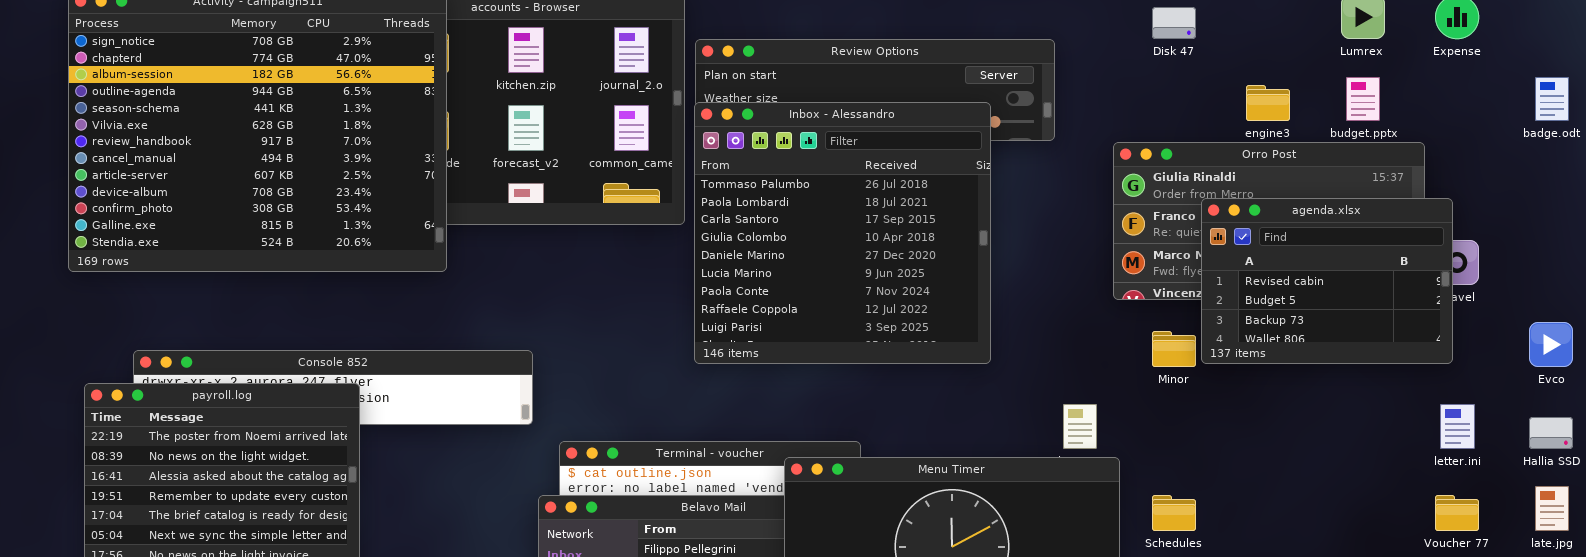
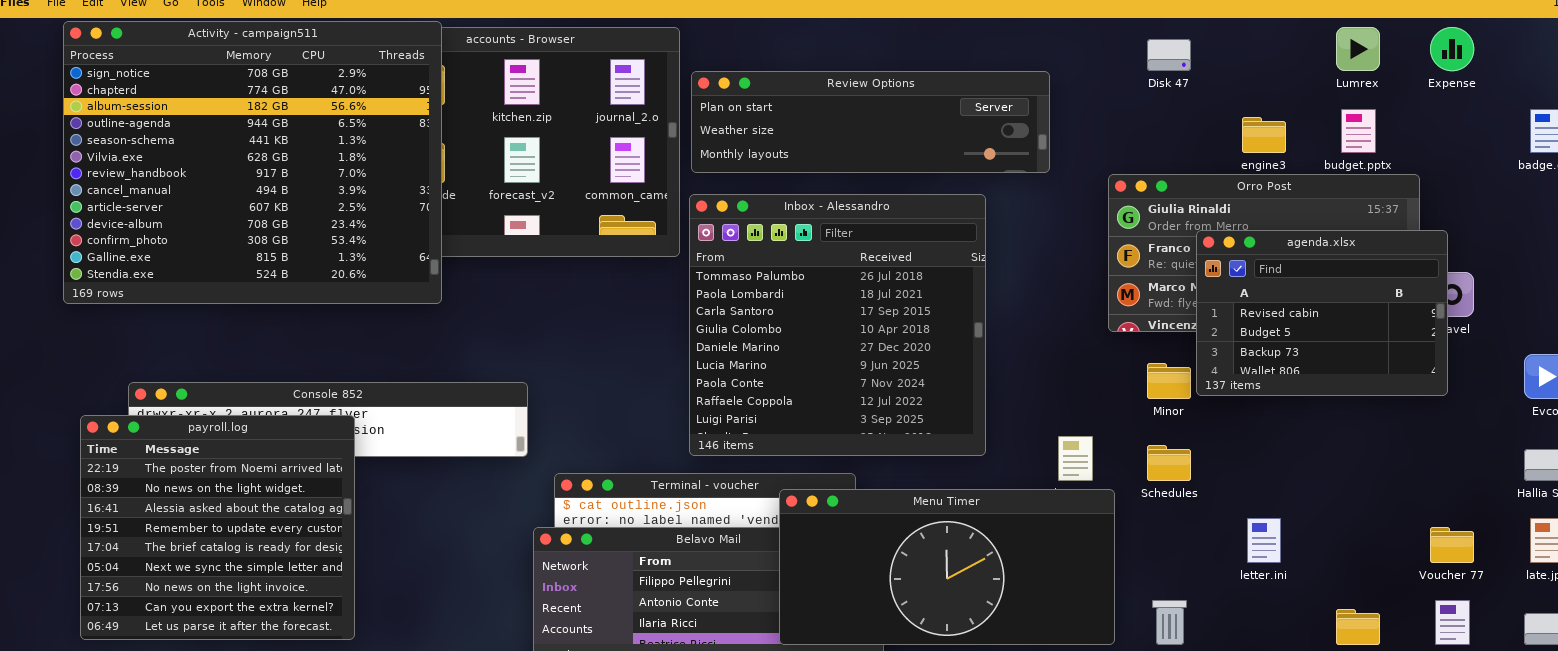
Inbox - Alessandro: [694,102,991,364] -> [689,194,986,456], moved
letter.ini: [1440,404,1475,449] -> [1247,518,1281,563], moved
Schedules: [1152,495,1196,531] -> [1147,445,1191,481], moved

